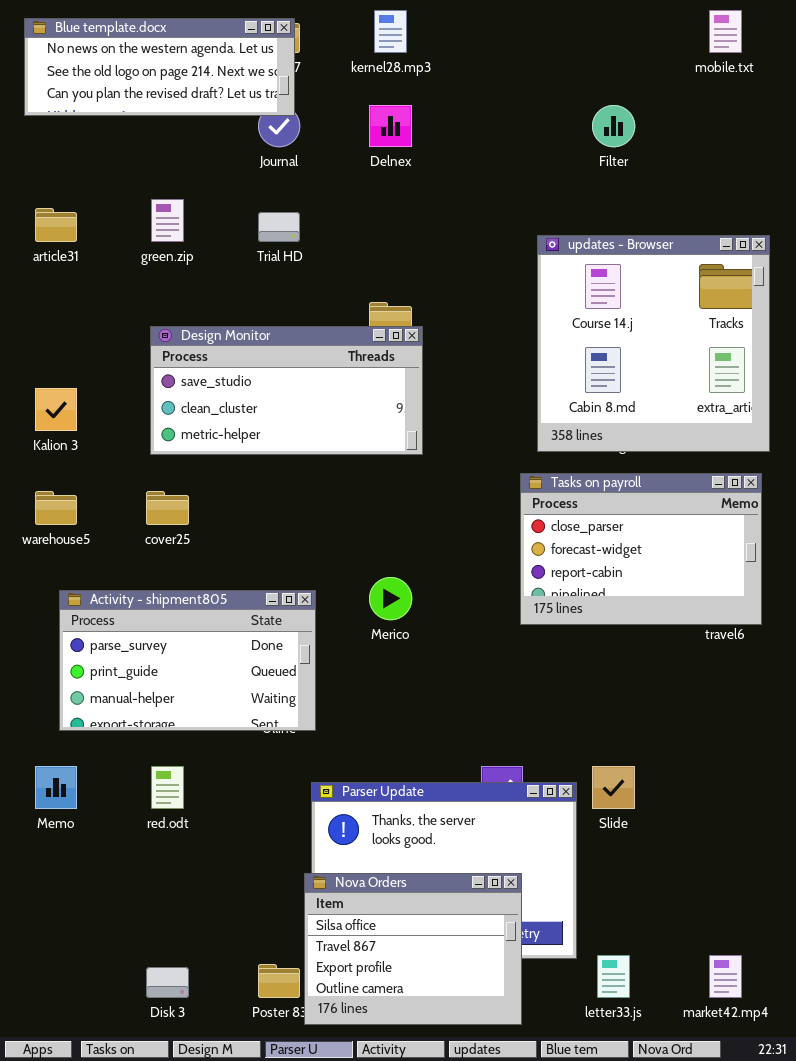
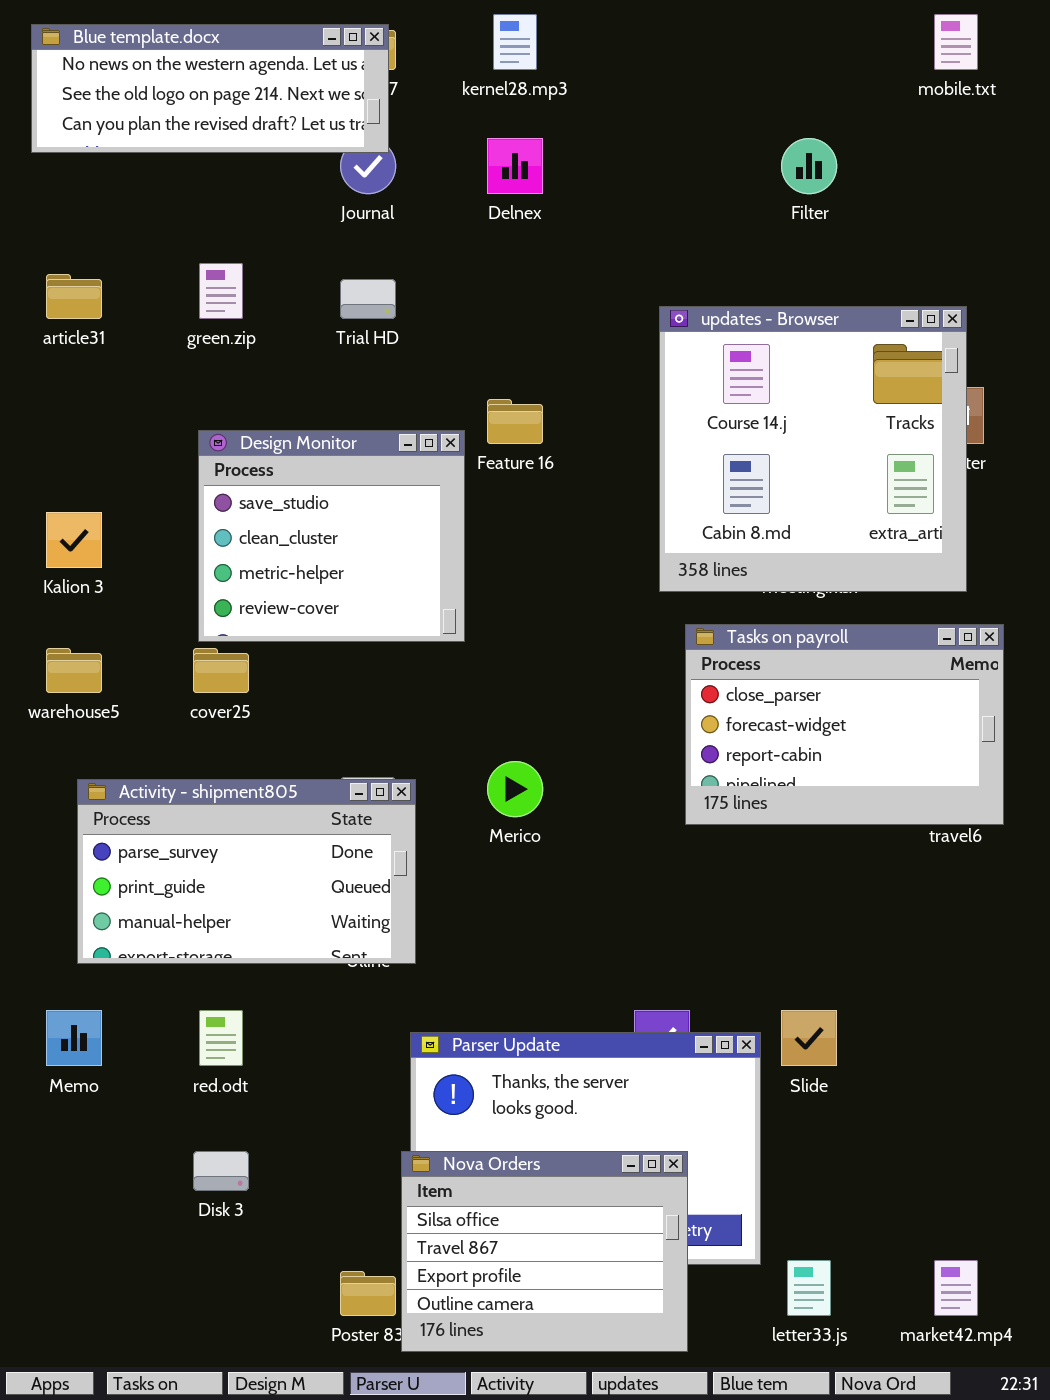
updates - Browser: [537,235,770,452] -> [659,306,967,592], moved
Design Monitor: [150,326,423,455] -> [198,430,465,642], resized
Disk 3: [146,967,189,998] -> [193,1151,249,1191], moved

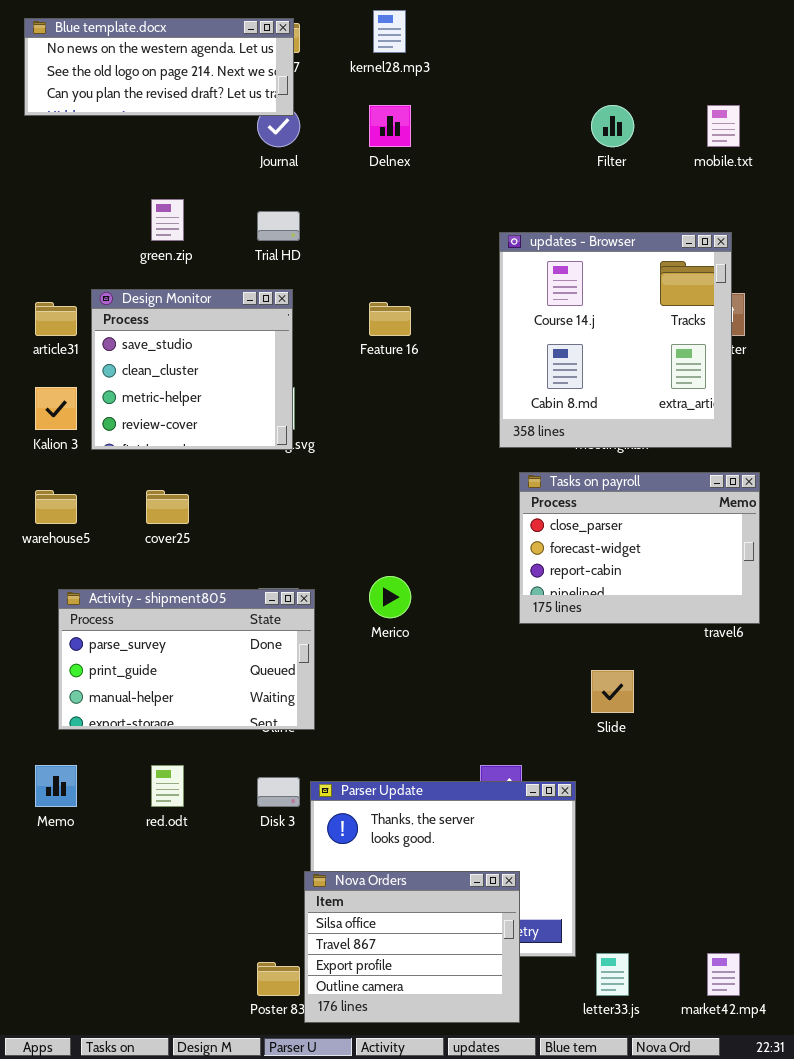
mobile.txt: [934,14,978,70] -> [707,105,740,147], moved
article31: [46,274,102,319] -> [35,302,77,336], moved
Design Monitor: [198,430,465,642] -> [91,289,293,450], moved
Slide: [781,1010,837,1066] -> [591,670,634,713], moved
Disk 3: [193,1151,249,1191] -> [257,777,300,807], moved

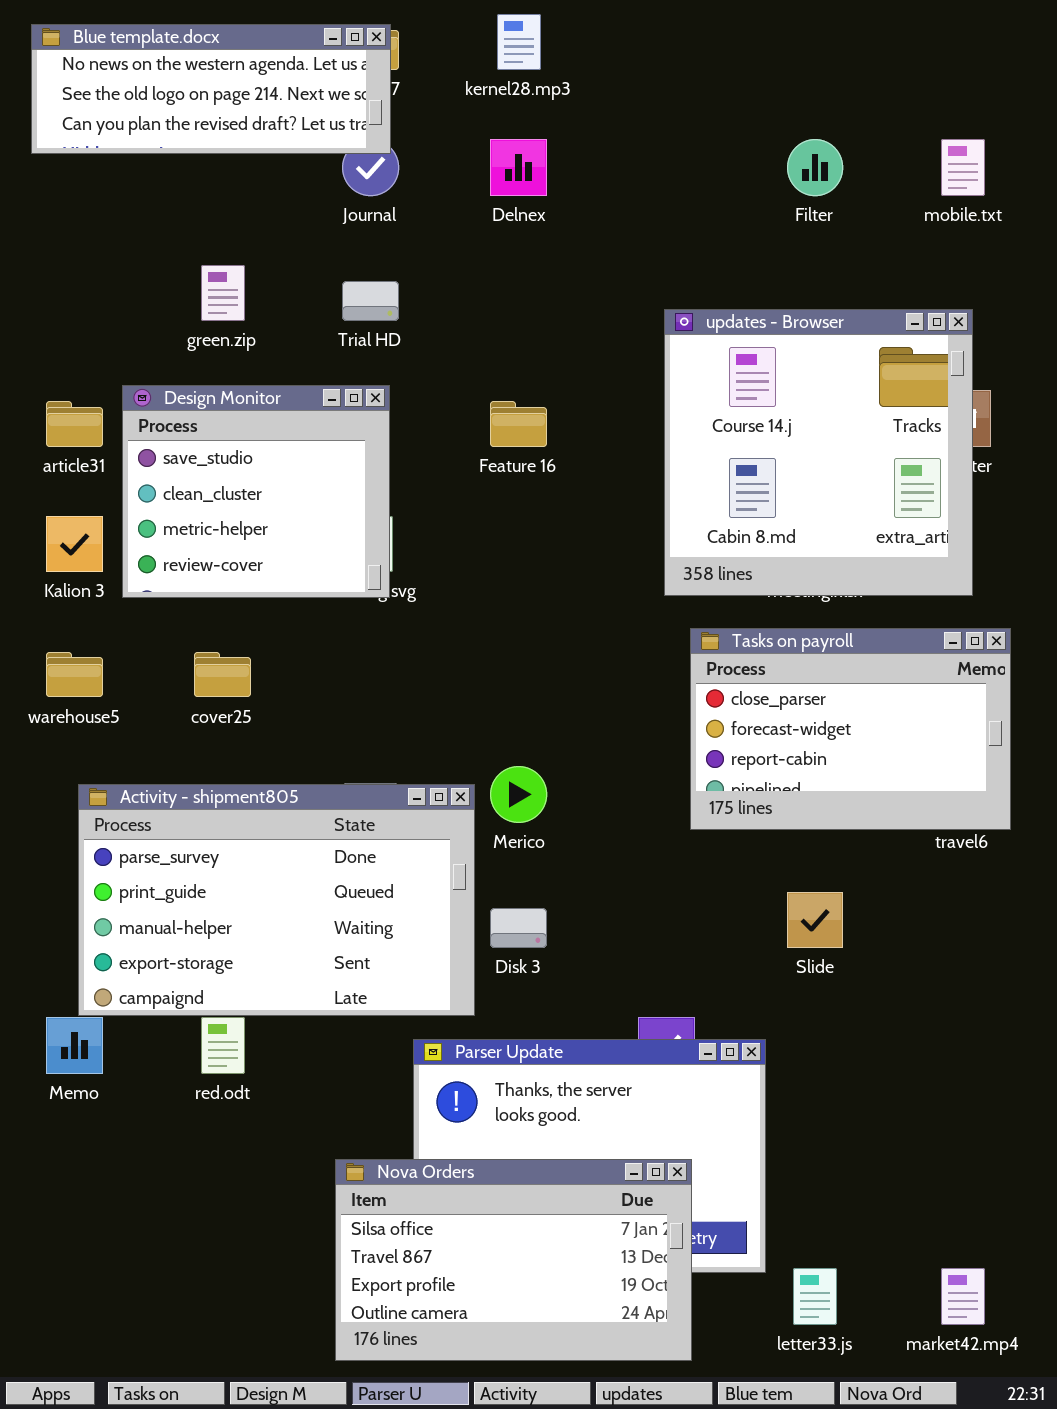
Activity - shipment805: [58,589,315,730] -> [78,784,475,1016], resized
Disk 3: [257,777,300,807] -> [490,908,547,948], moved
Nova Orders: [304,871,520,1023] -> [335,1159,692,1361], resized

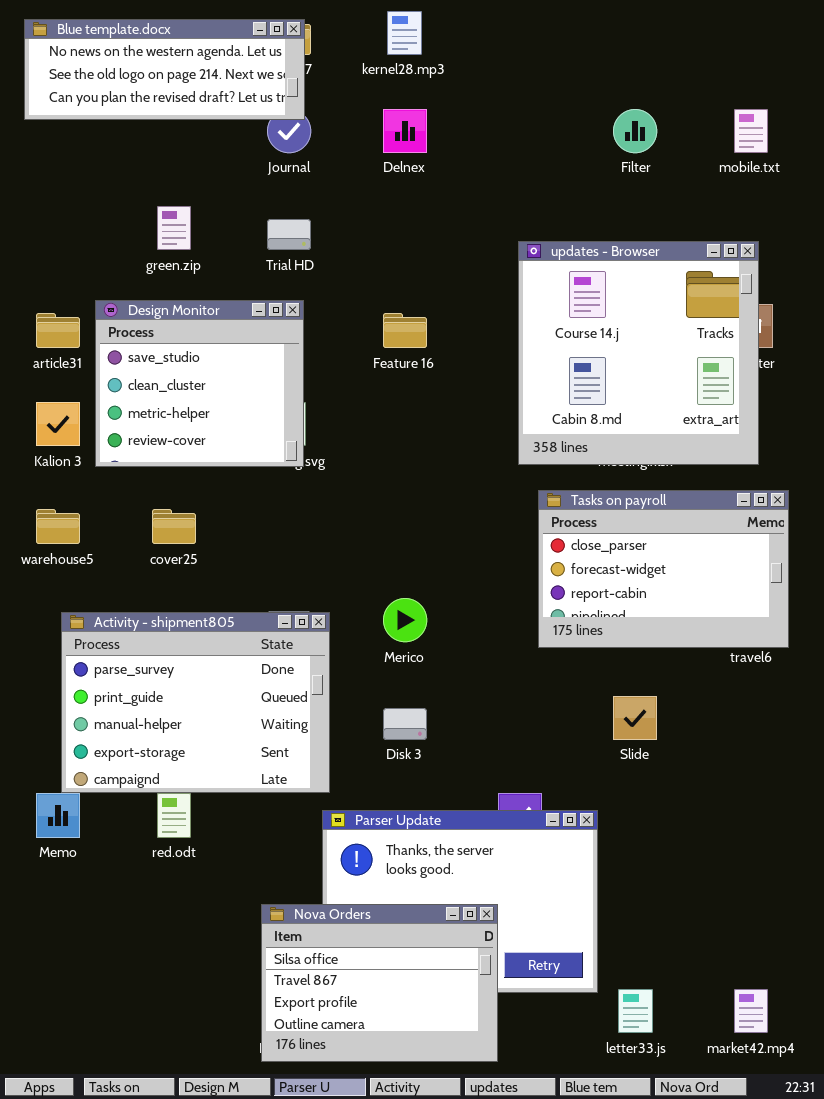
Activity - shipment805: [78,784,475,1016] -> [61,612,330,793], resized
Nova Orders: [335,1159,692,1361] -> [261,904,498,1062], resized

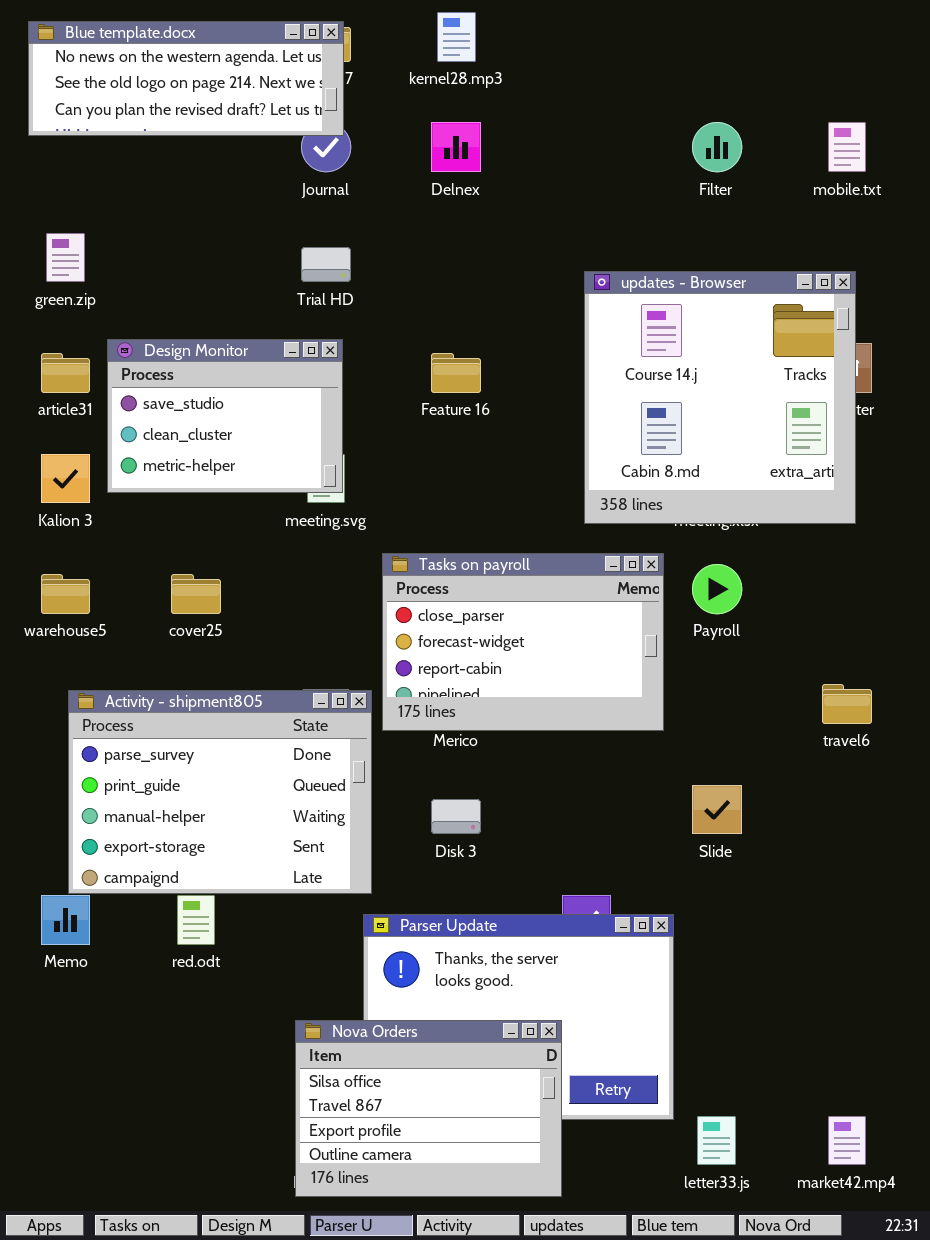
green.zip: [157,206,191,250] -> [46,233,85,282], moved
Design Monitor: [95,300,304,467] -> [107,339,343,493], resized
Tasks on payroll: [538,490,789,648] -> [382,553,664,731], moved

